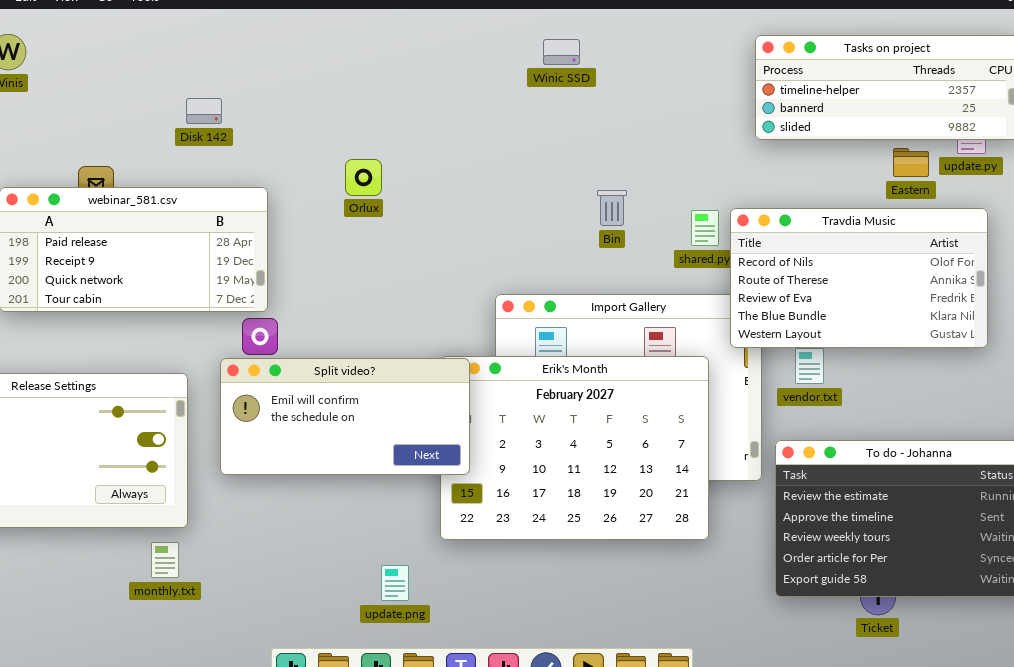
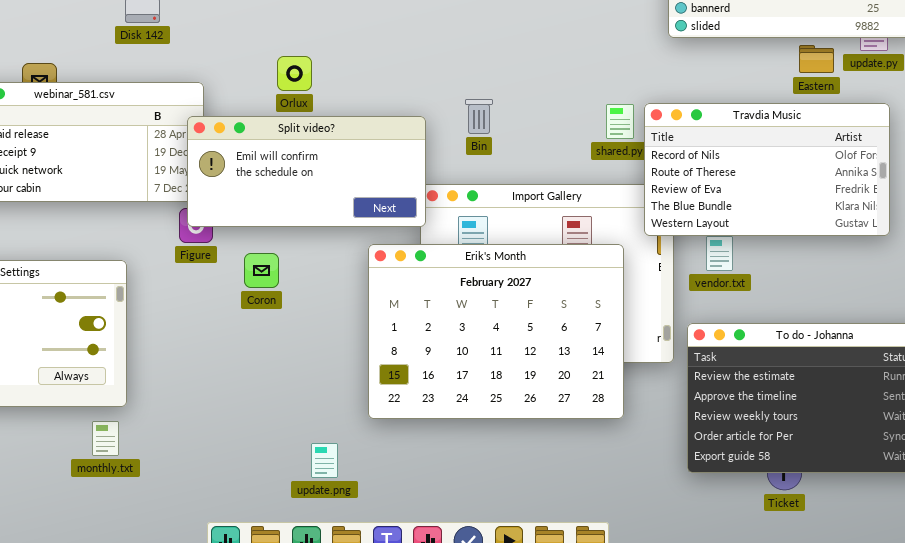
Bin: [597,190,627,226] -> [465,99,493,134], moved
Split video?: [220,358,470,475] -> [187,116,426,227], moved

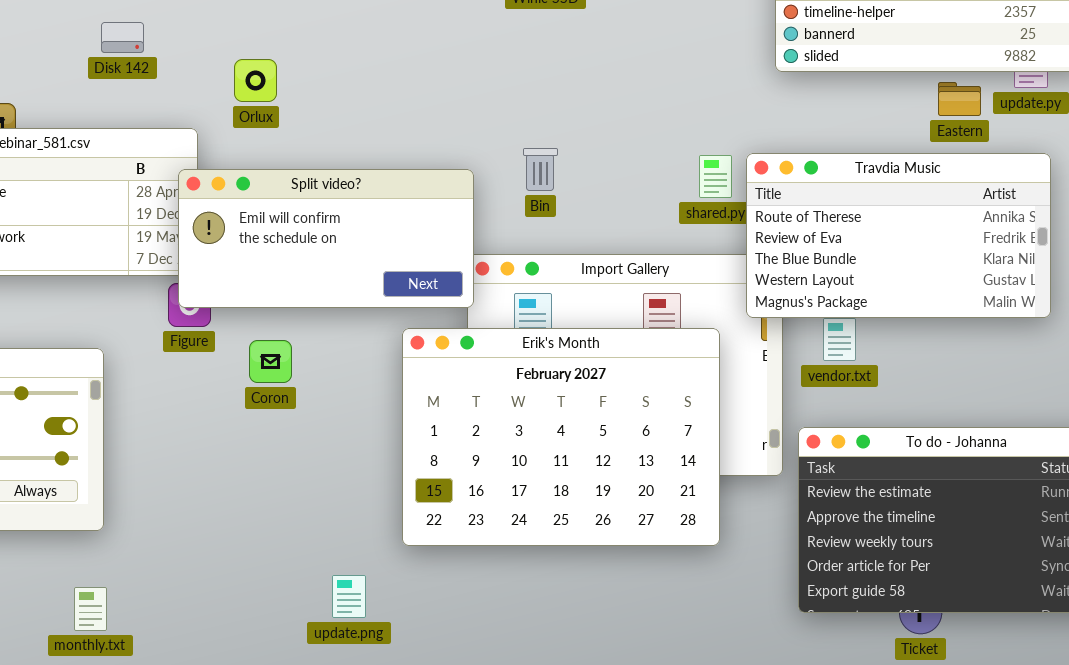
Orlux: [277,56,312,91] -> [234,59,277,102], moved
Travdia Music: [644,103,890,236] -> [746,153,1051,318], scrolled down 1 row
monthly.txt: [92,421,119,456] -> [74,587,107,631], moved

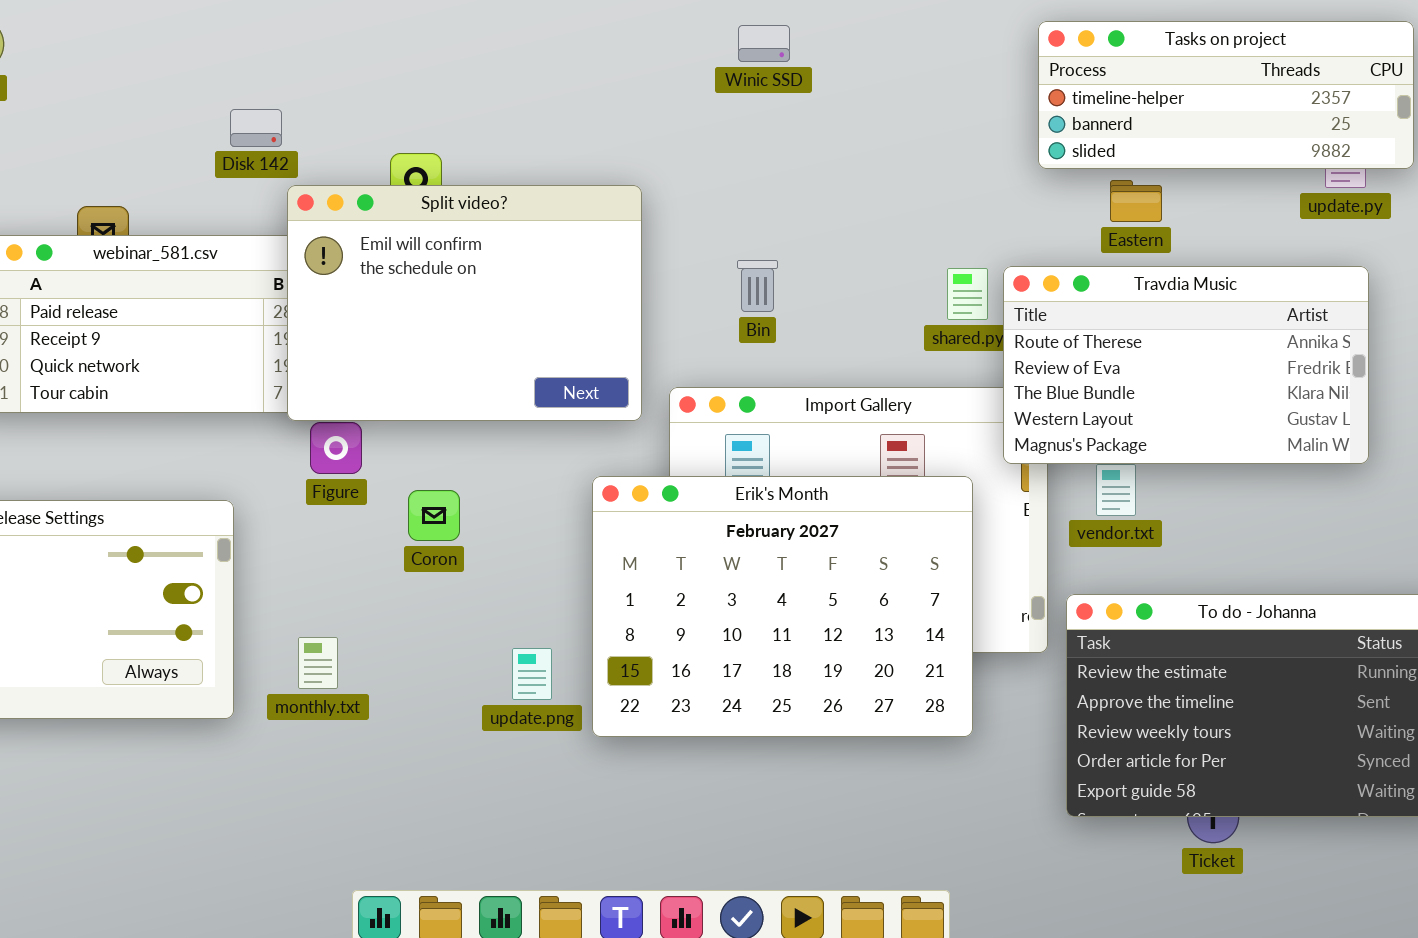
Eastern: [938,82,981,116] -> [1110,180,1162,222], moved
Split video?: [178,169,474,308] -> [287,185,642,421], moved, resized
update.png: [332,575,366,618] -> [512,648,552,700], moved
monthly.txt: [74,587,107,631] -> [298,637,338,689], moved

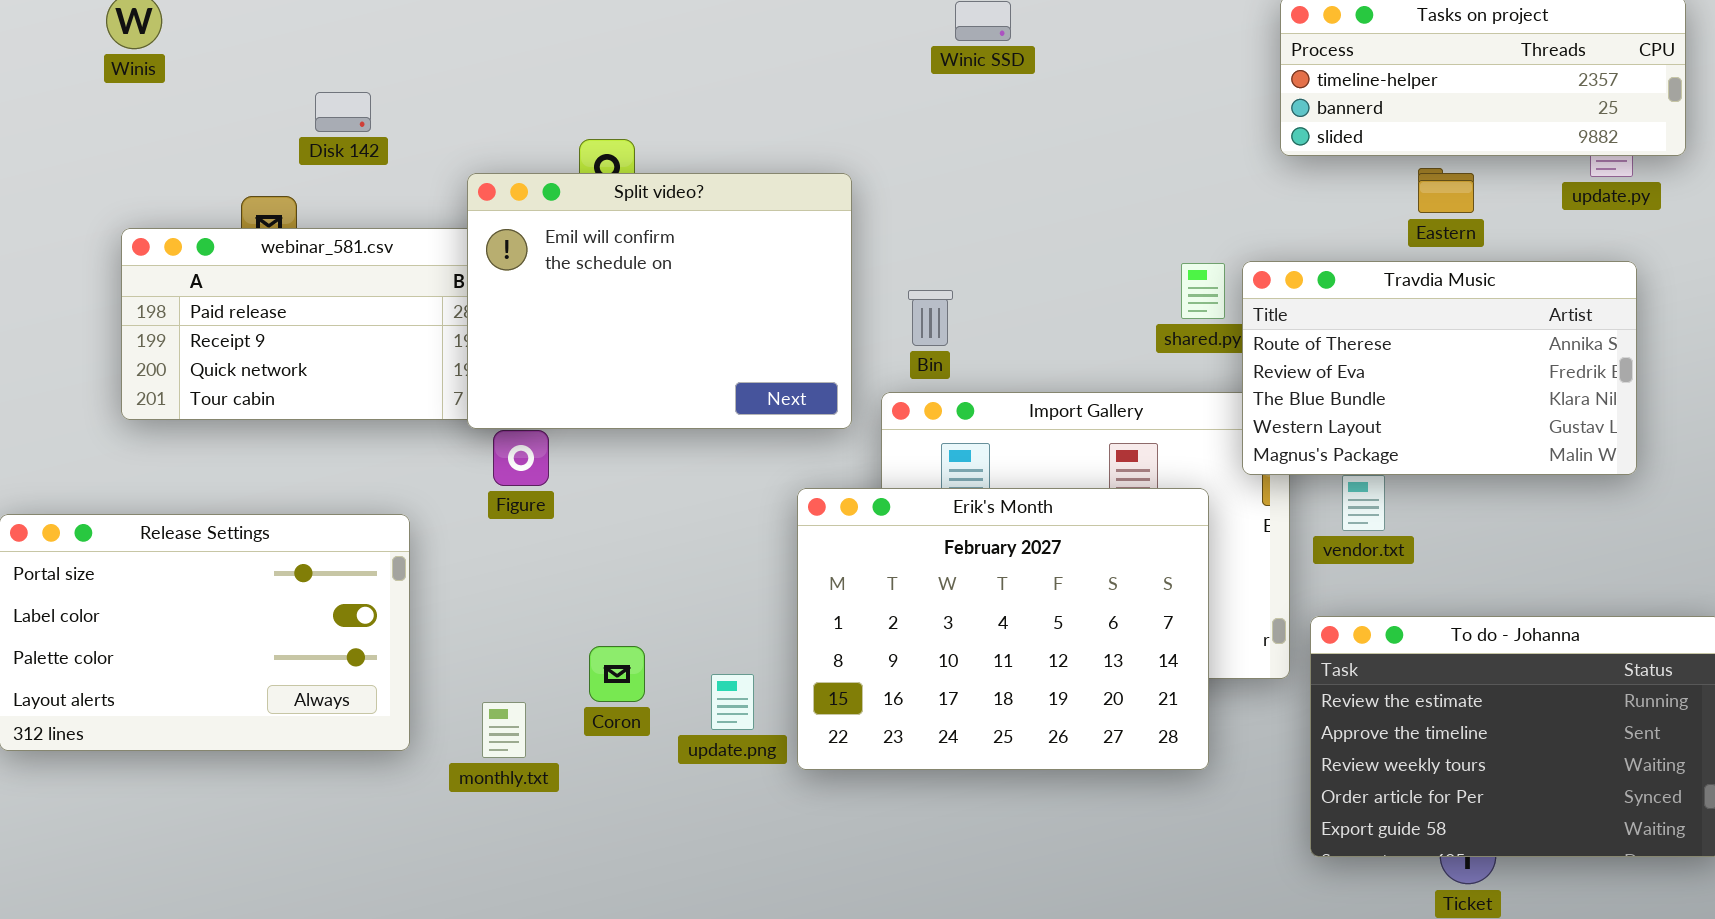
Disk 142: [230,109,282,147] -> [315,92,371,132], moved
Eastern: [1110,180,1162,222] -> [1418,168,1474,213], moved
Bin: [737,260,778,312] -> [908,290,953,346], moved
Coron: [408,490,460,541] -> [589,646,645,702], moved
monthly.txt: [298,637,338,689] -> [482,702,526,758], moved

